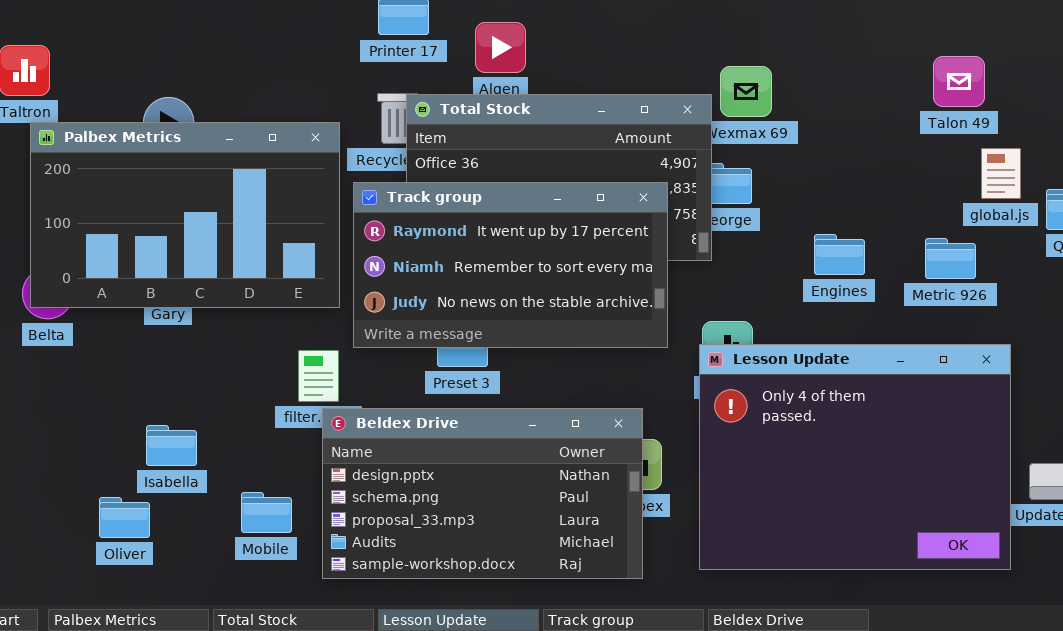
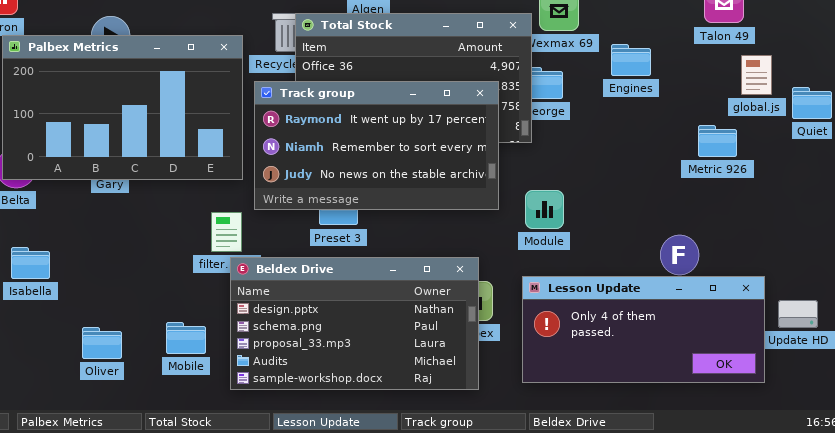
Engines: [814,234,865,275] -> [611,44,651,76], moved
Lesson Update: [699,344,1011,570] -> [522,276,765,383], resized
Isabella: [146,425,197,466] -> [11,247,50,279], moved
Oliver: [99,497,150,538] -> [82,327,122,359], moved

